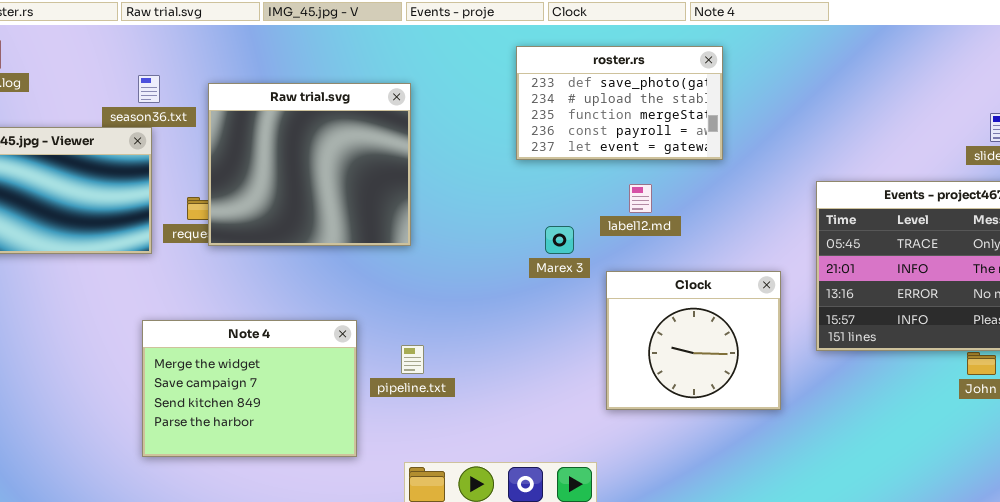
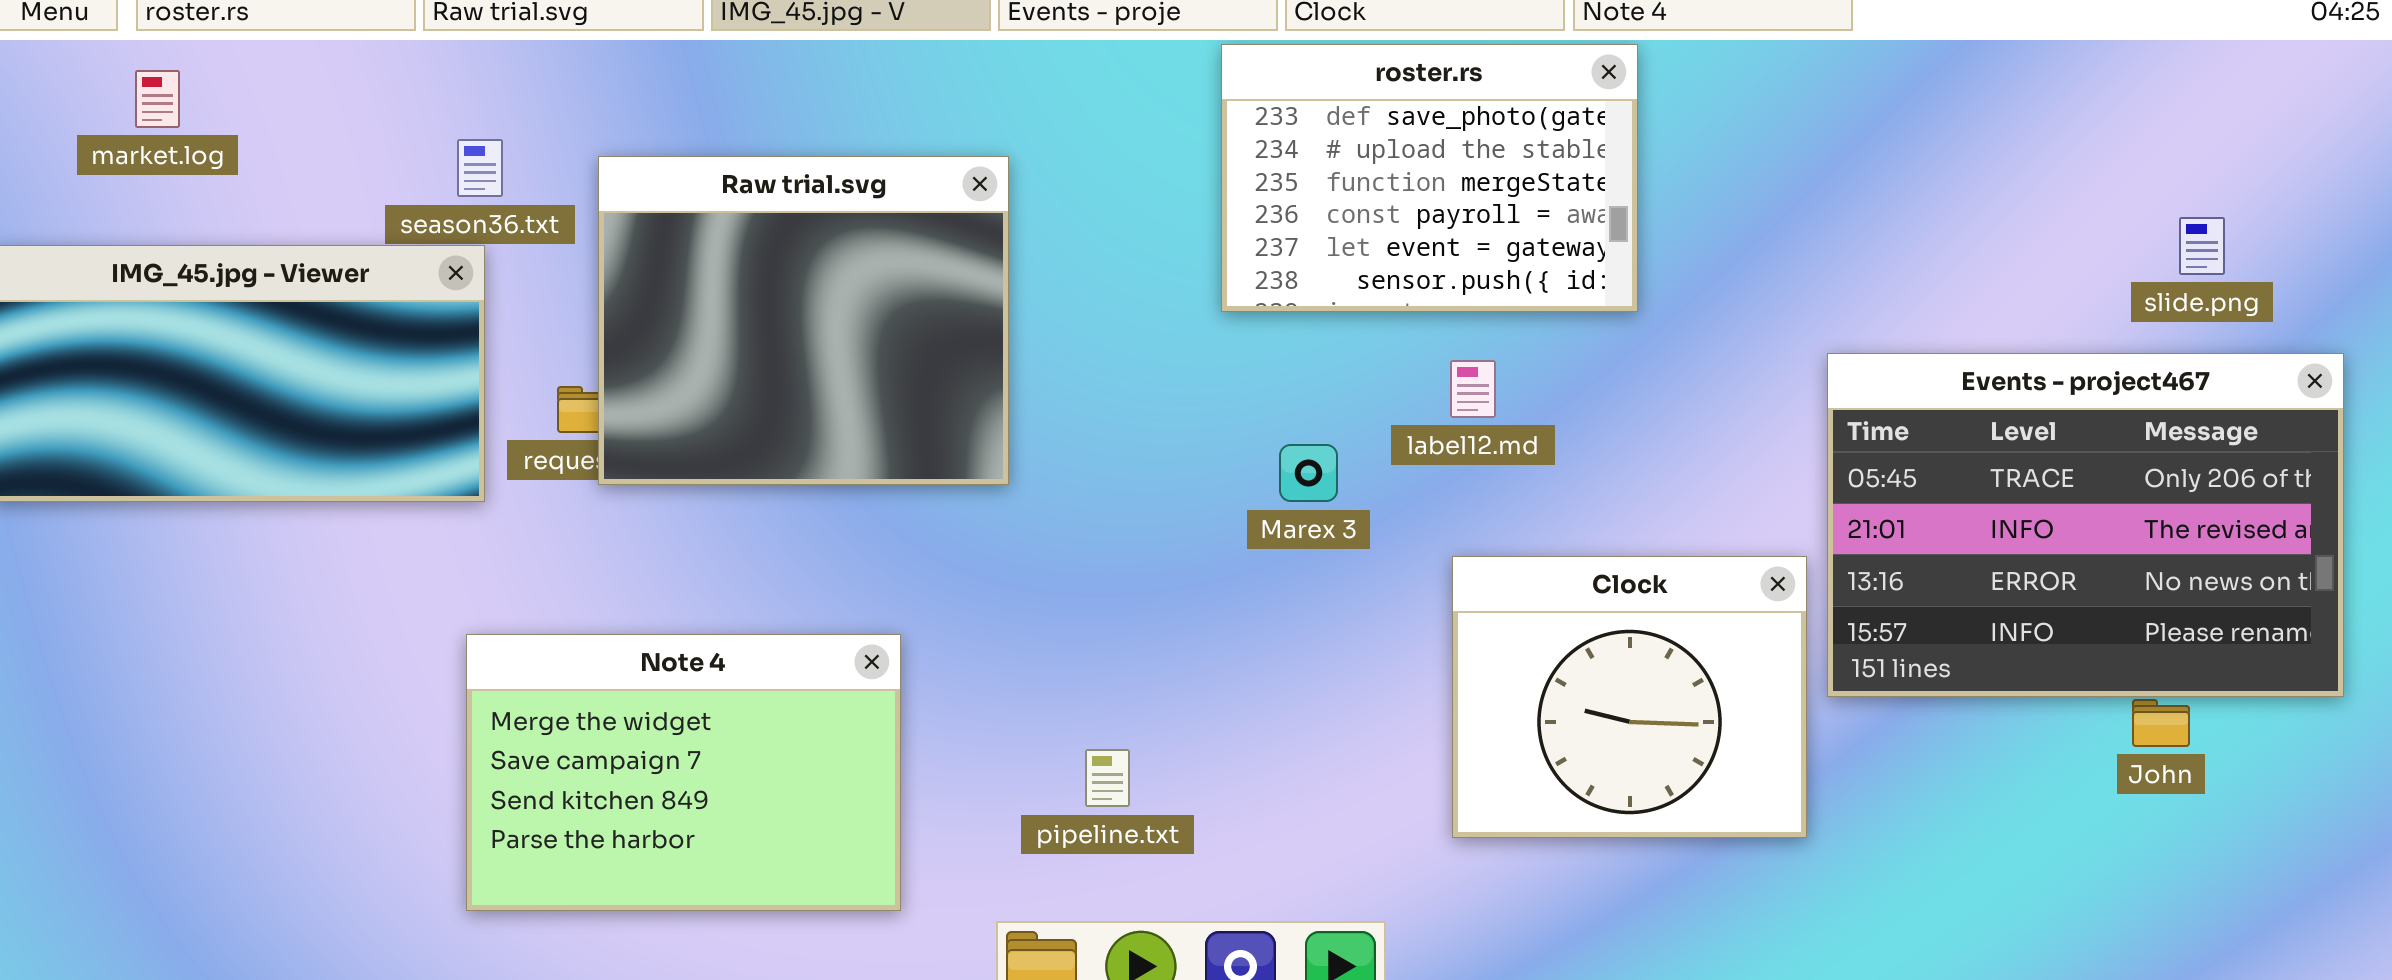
roster.rs: [516,46,723,160] -> [1221,44,1638,312], resized
Clock: [606,271,781,410] -> [1452,556,1807,838], moved
pipeline.txt: [401,345,424,374] -> [1085,749,1130,807], moved

